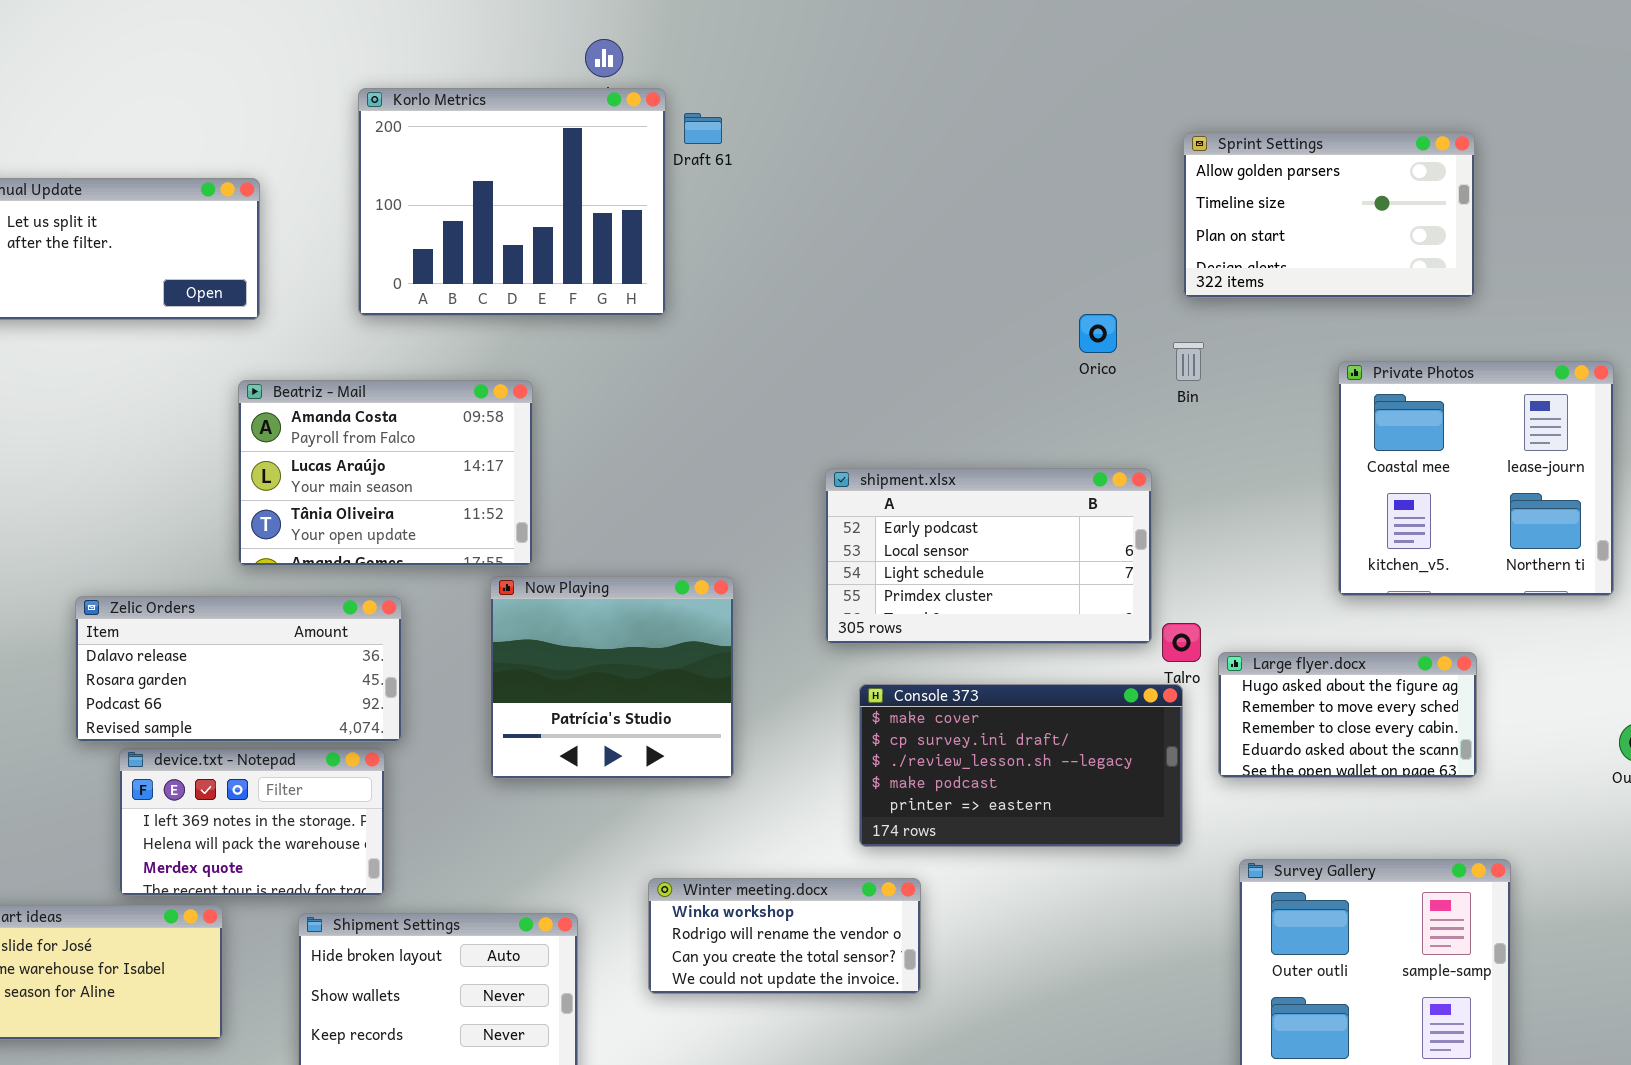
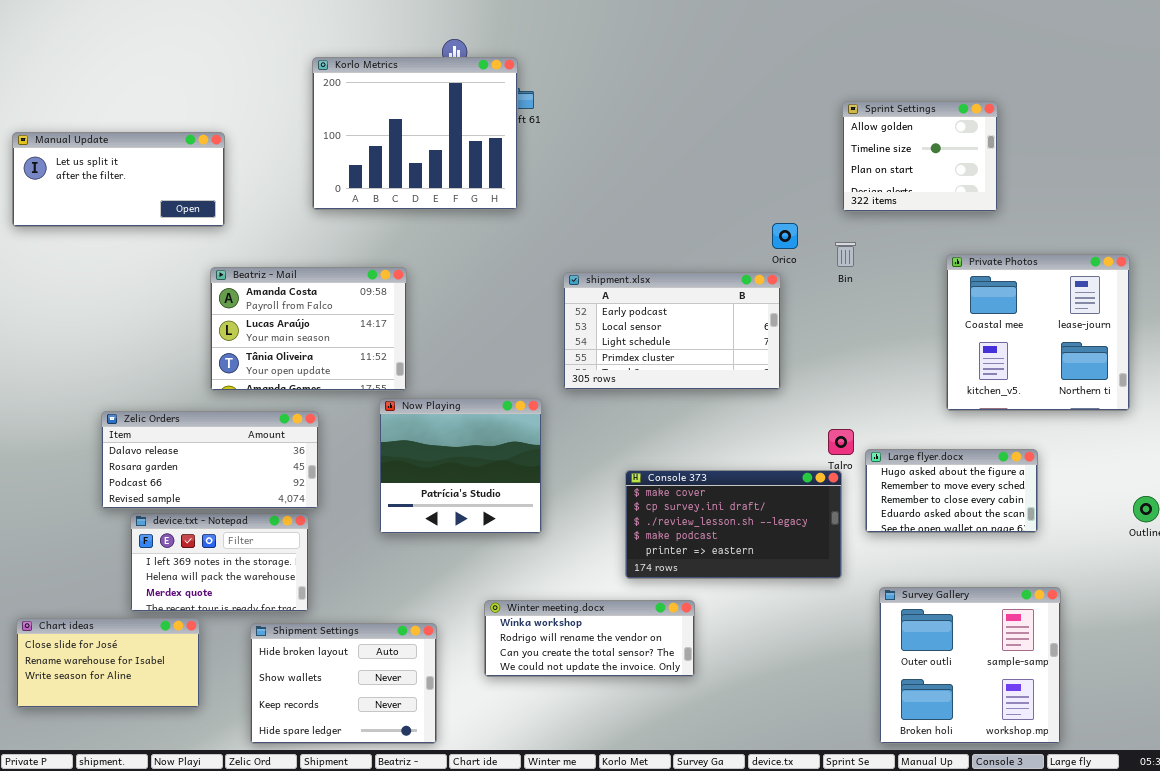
Korlo Metrics: [358,88,666,316] -> [312,57,518,210], moved
Sprint Settings: [1183,132,1475,298] -> [842,101,998,212], resized
shipment.xlsx: [825,468,1152,644] -> [563,272,781,390], moved
Winter meeting.docx: [648,878,921,994] -> [484,600,695,677], resized

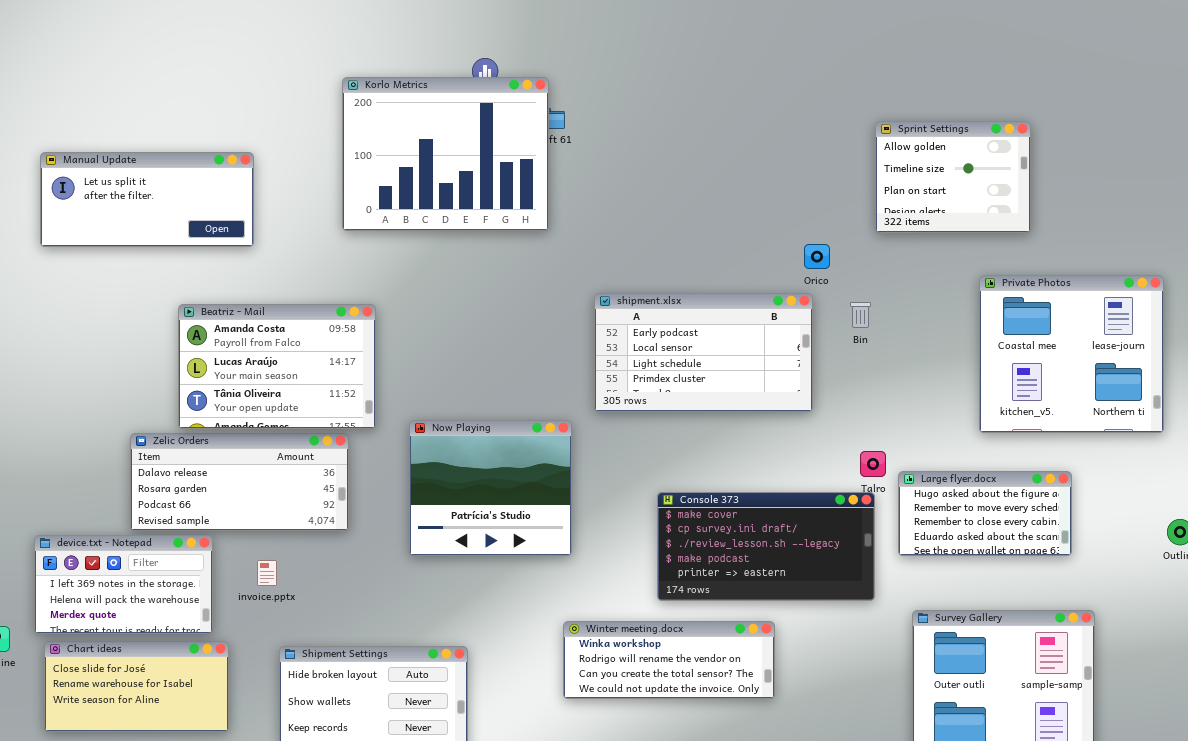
Bin: [835,242,856,267] -> [850,302,871,328], moved
Beatriz - Mail: [210,267,407,391] -> [178,304,376,429], moved
device.txt - Notepad: [130,513,309,612] -> [34,535,213,634], moved
Winter meeting.docx: [484,600,695,677] -> [563,621,775,699], moved

